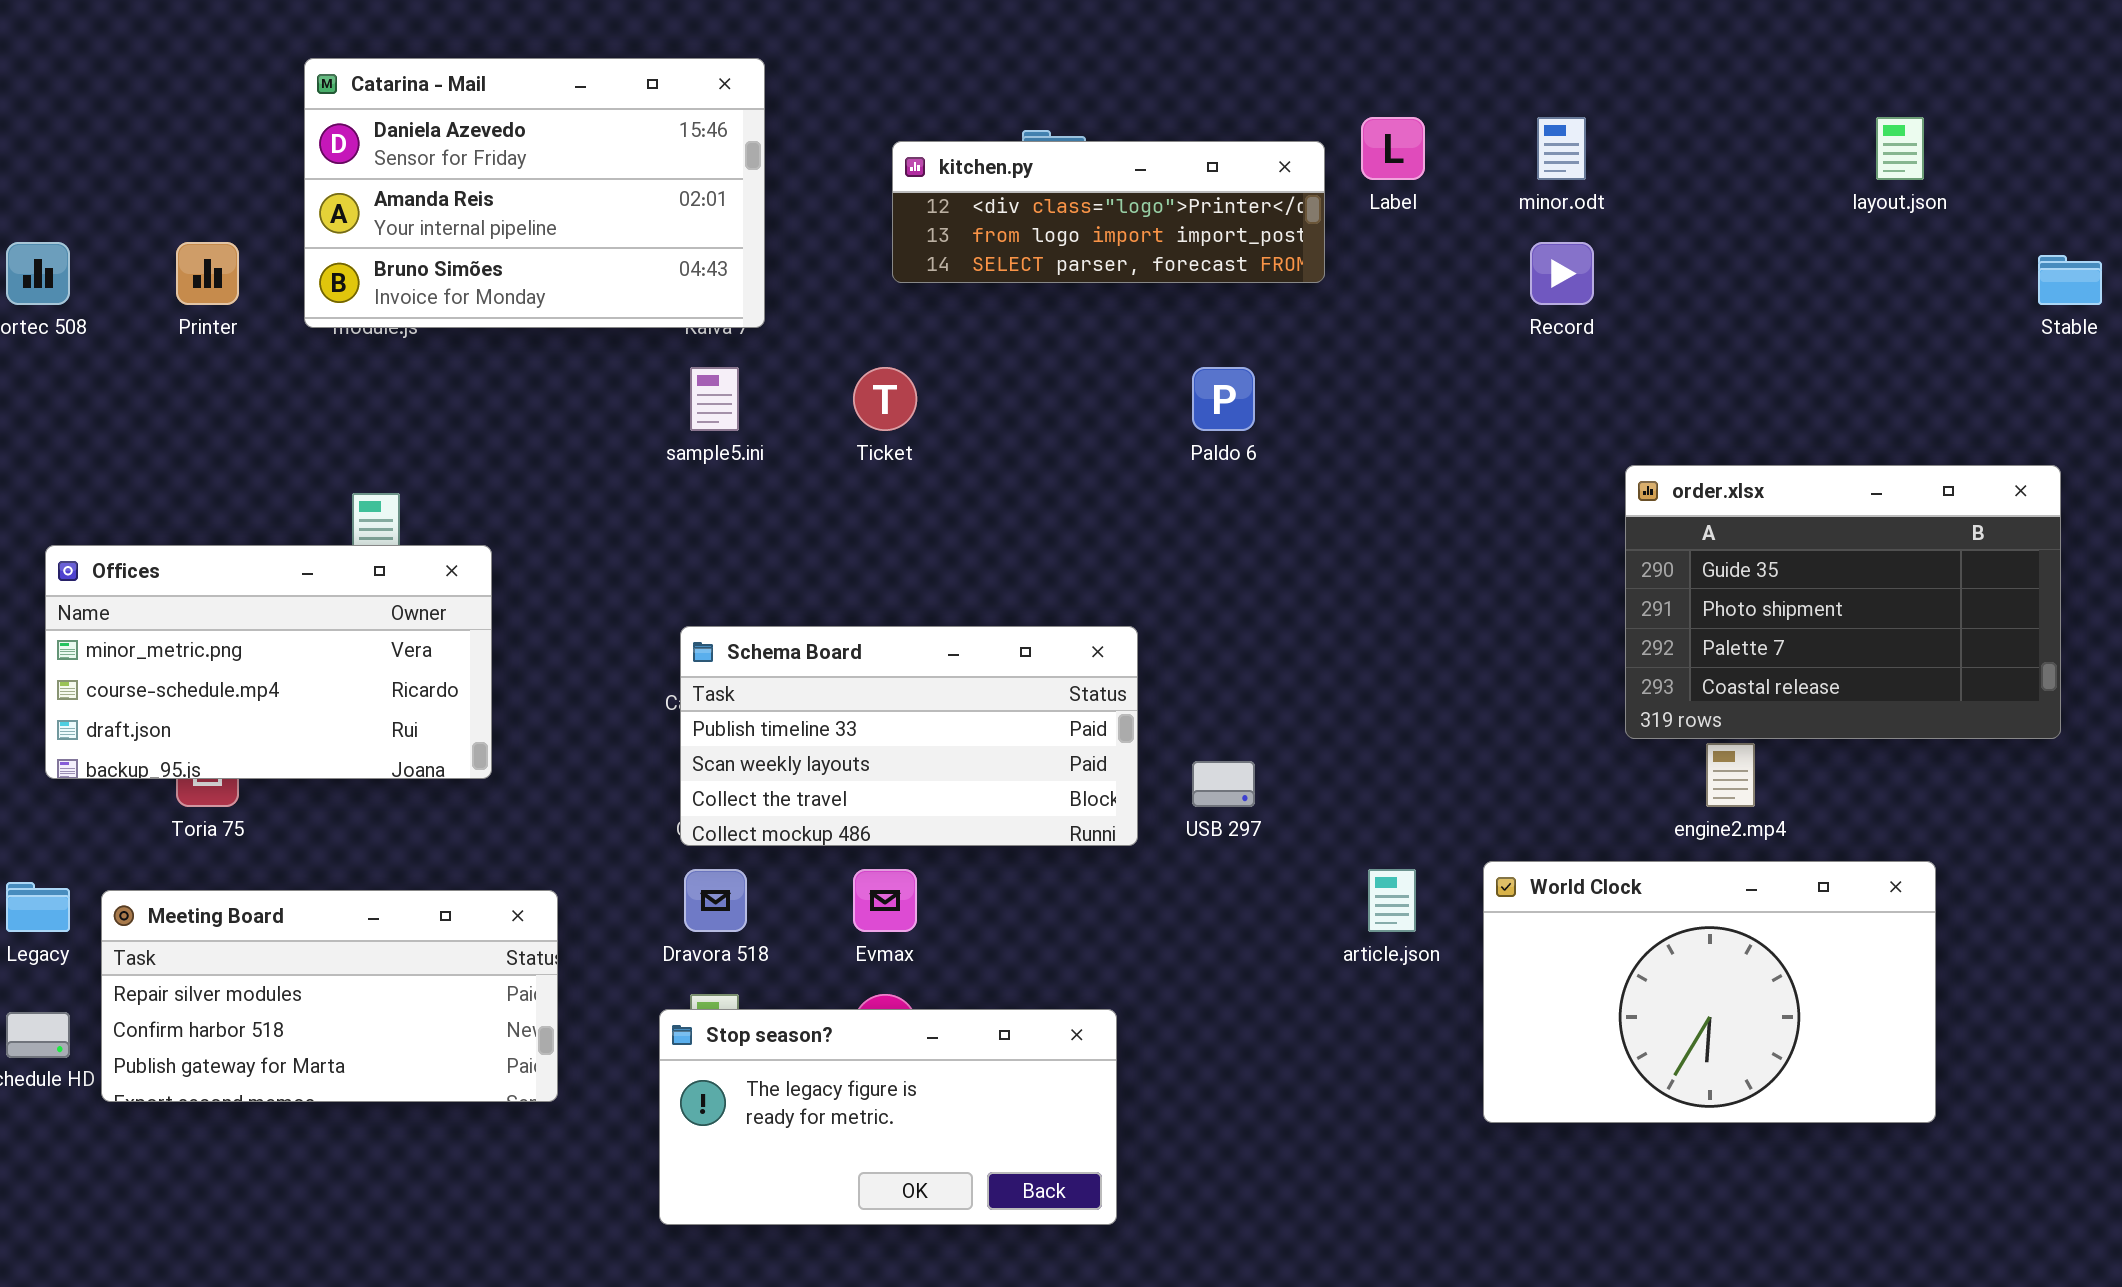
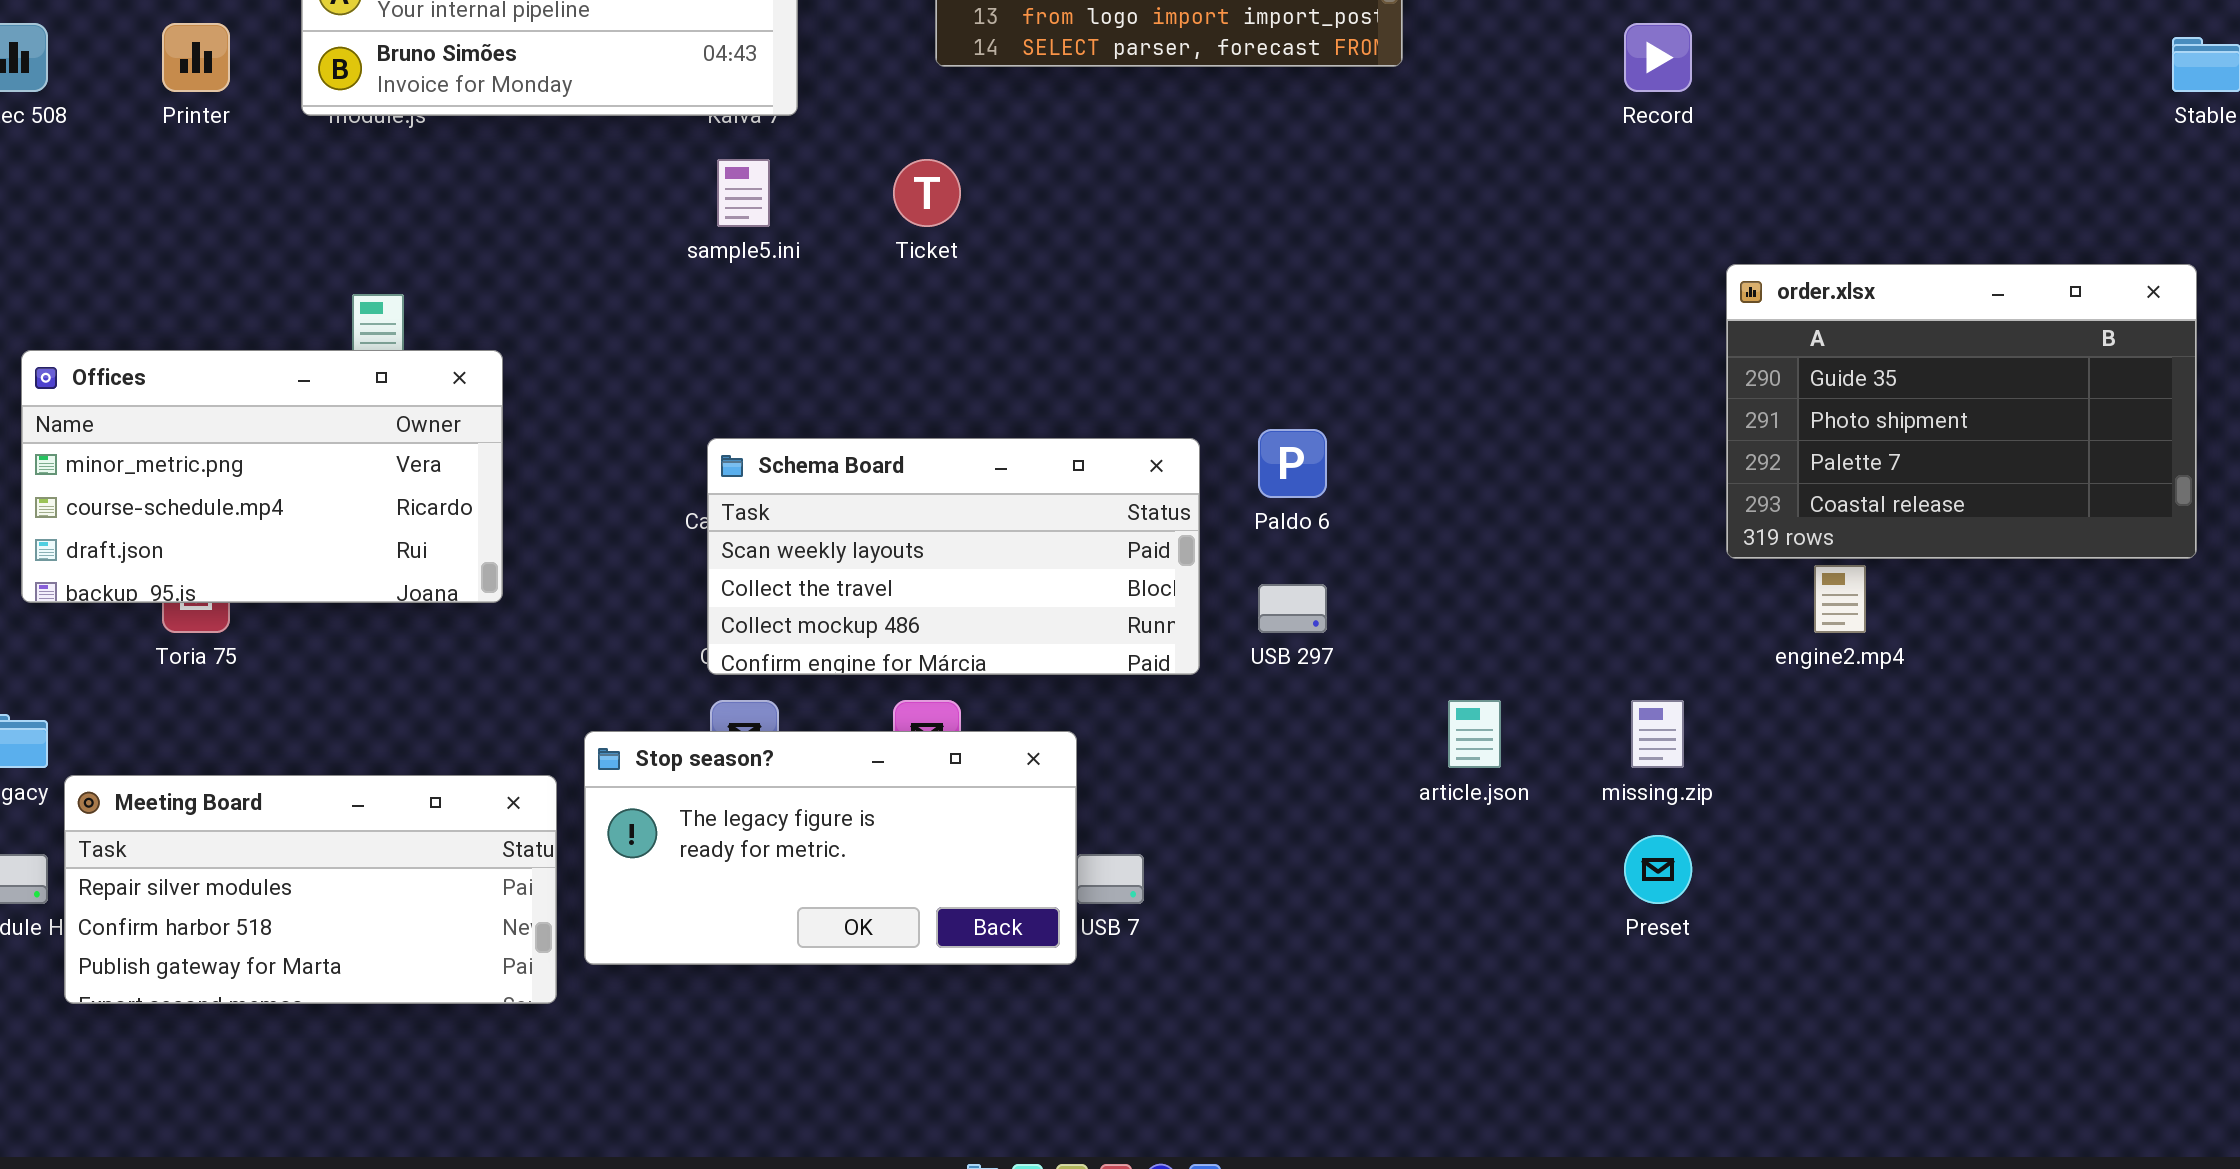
Paldo 6: [1192,367,1255,431] -> [1258,429,1327,498], moved
Schema Board: [680,626,1138,846] -> [707,438,1200,675], scrolled down 1 row
World Clock: [1483,861,1936,1123] -> none, closed
Meeting Board: [101,890,558,1102] -> [64,775,557,1004], moved
Stop season?: [659,1009,1117,1225] -> [584,731,1077,965], moved

